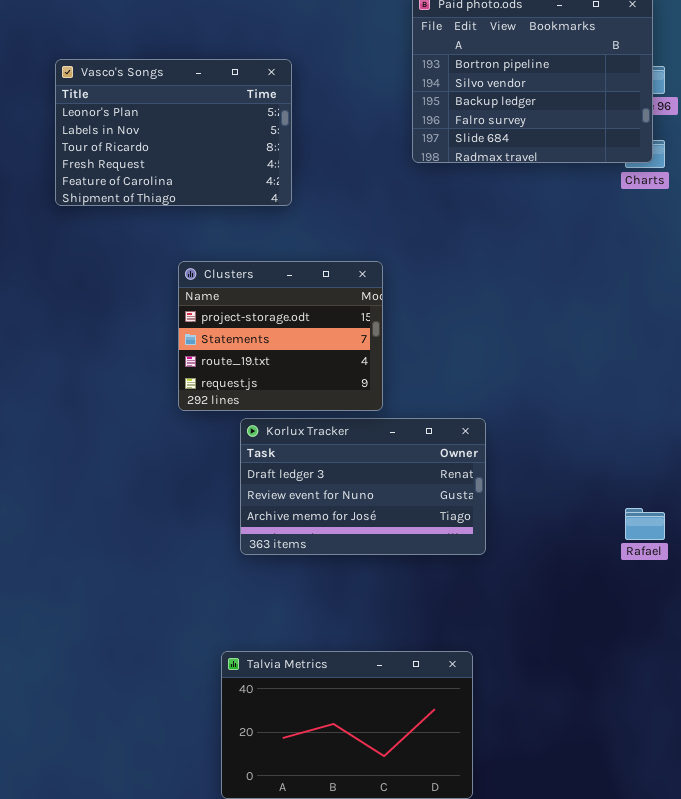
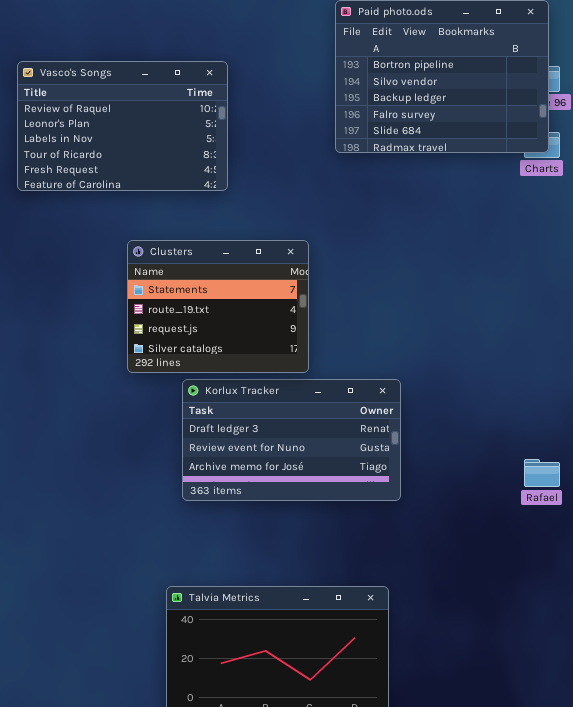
Vasco's Songs: [55,59,292,206] -> [17,61,228,191], scrolled up 1 row
Clusters: [178,261,383,411] -> [127,240,309,373], scrolled down 1 row

